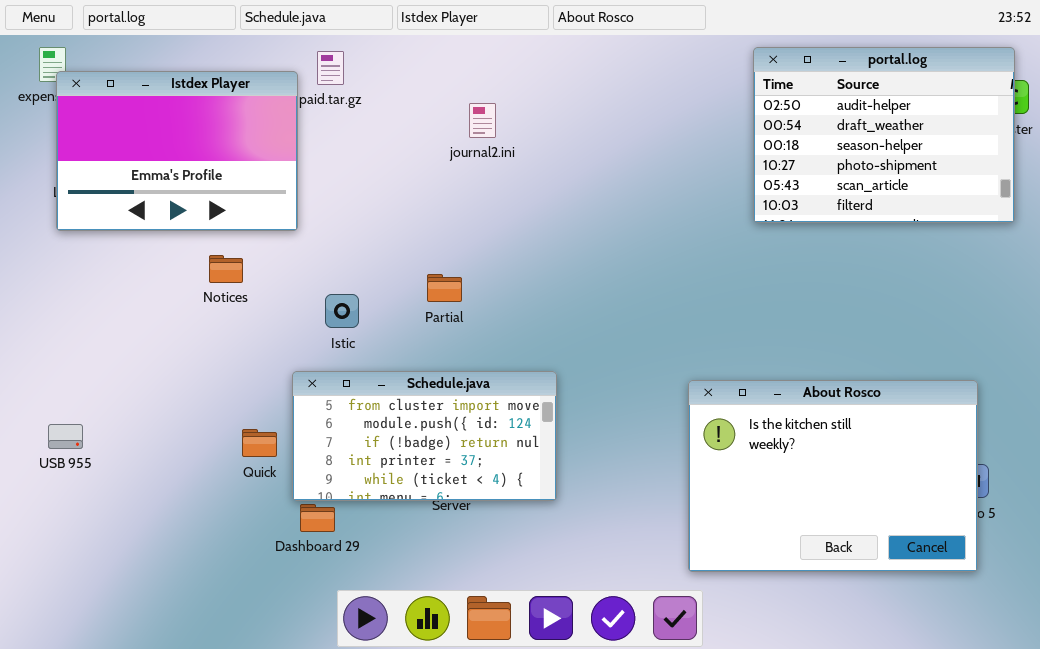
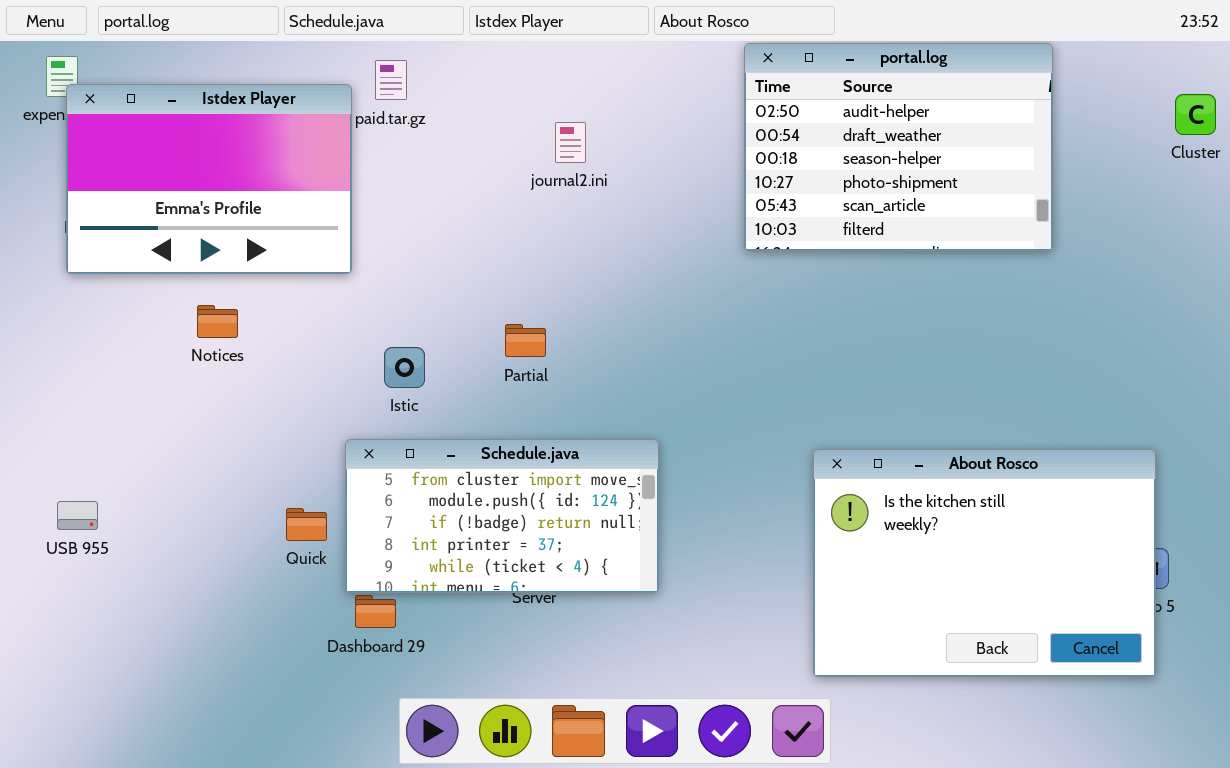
portal.log: [753,47,1015,223] -> [744,43,1053,251], moved
Notices: [209,255,243,283] -> [197,305,238,338], moved

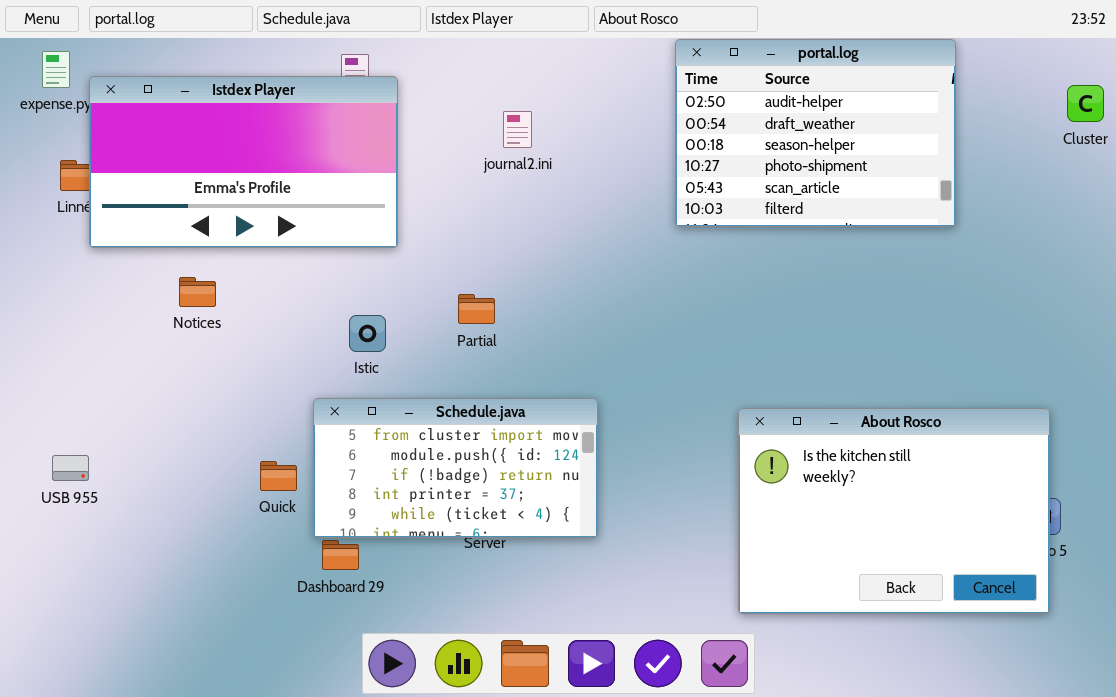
Istdex Player: [66,84,352,274] -> [89,76,398,248], moved, resized

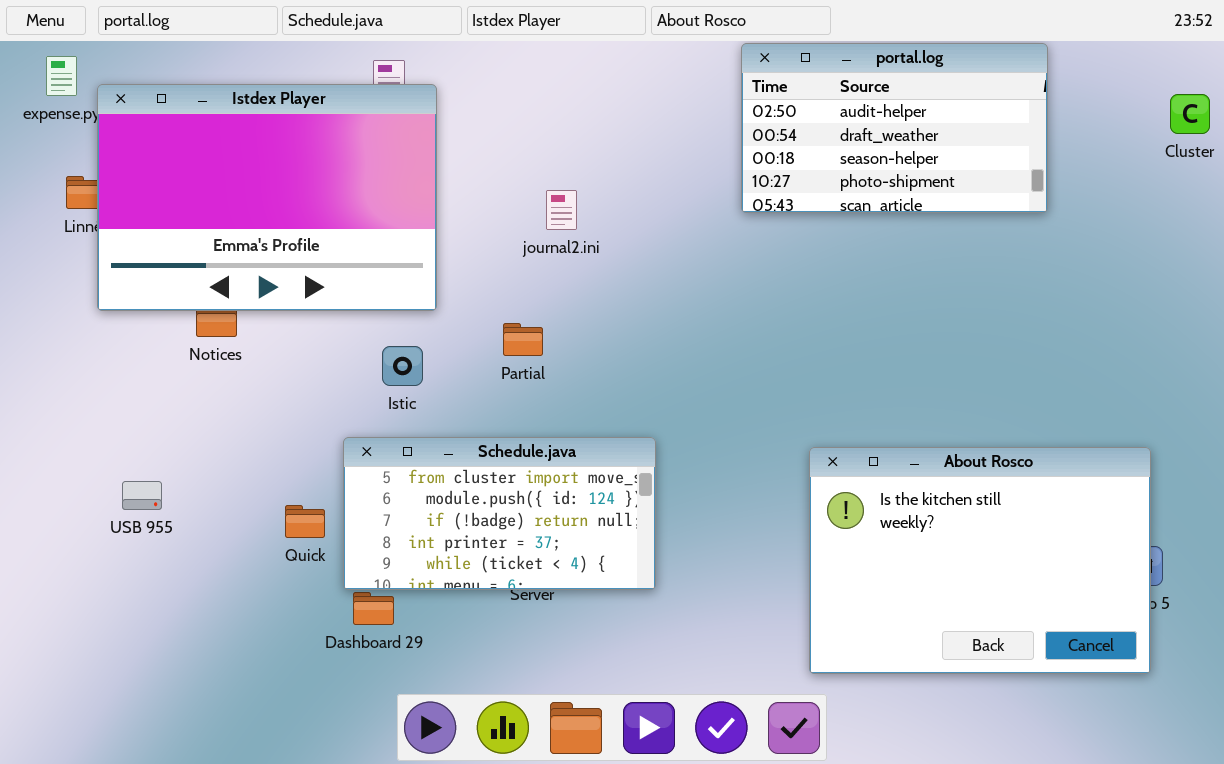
portal.log: [675,39,956,227] -> [741,43,1048,213], resized
Istdex Player: [89,76,398,248] -> [97,84,437,311], resized
journal2.ini: [503,111,532,148] -> [546,190,577,230], moved
USB 955: [52,455,89,481] -> [122,481,162,510], moved

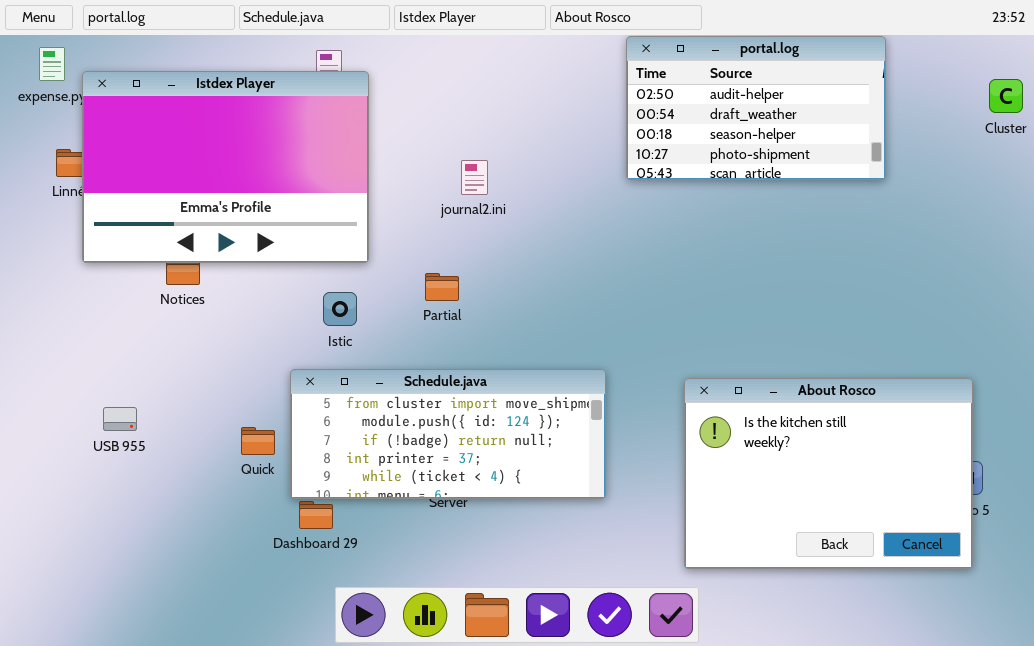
Schedule.java: [343,437,656,590] -> [290,369,606,499], resized

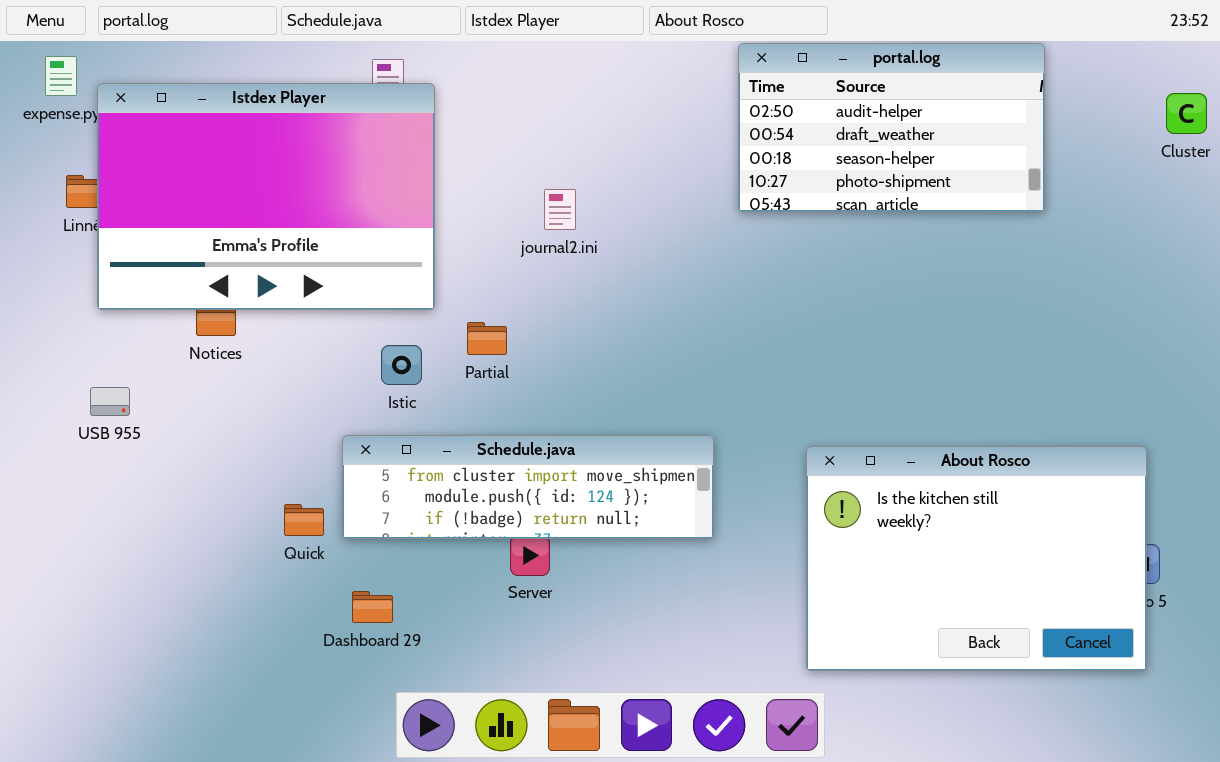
Partial: [425,273,459,301] -> [467,322,507,355], moved
Schedule.java: [290,369,606,499] -> [342,435,714,539], resized
USB 955: [103,407,137,431] -> [90,387,130,416], moved

